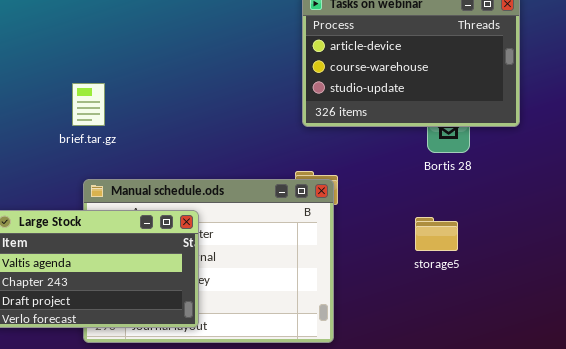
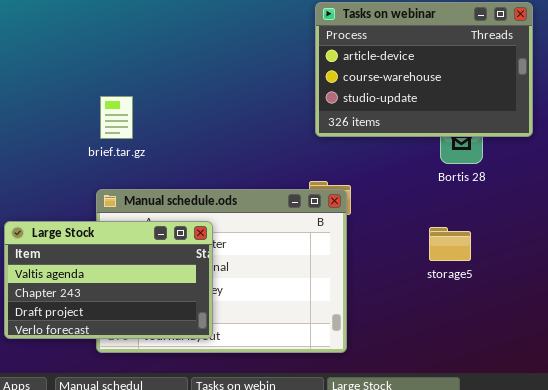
brief.tar.gz: [72,83,105,126] -> [100,96,133,139], moved

